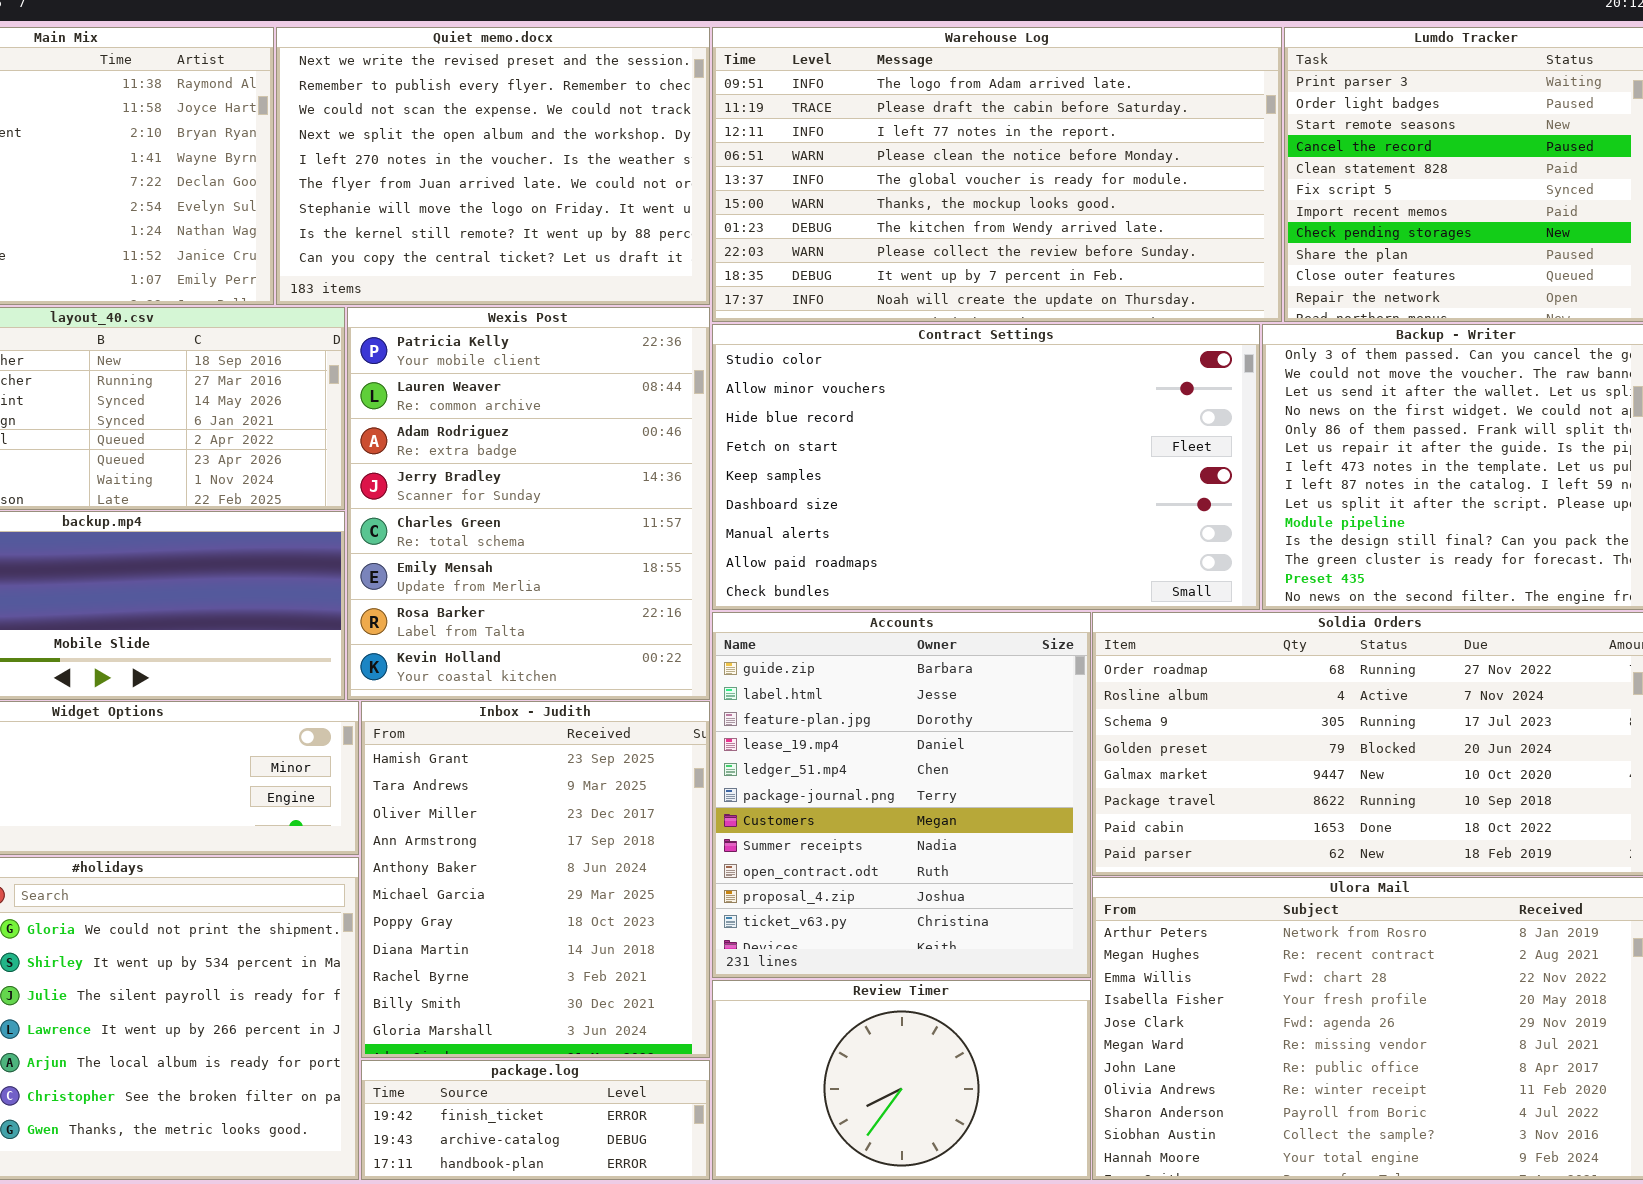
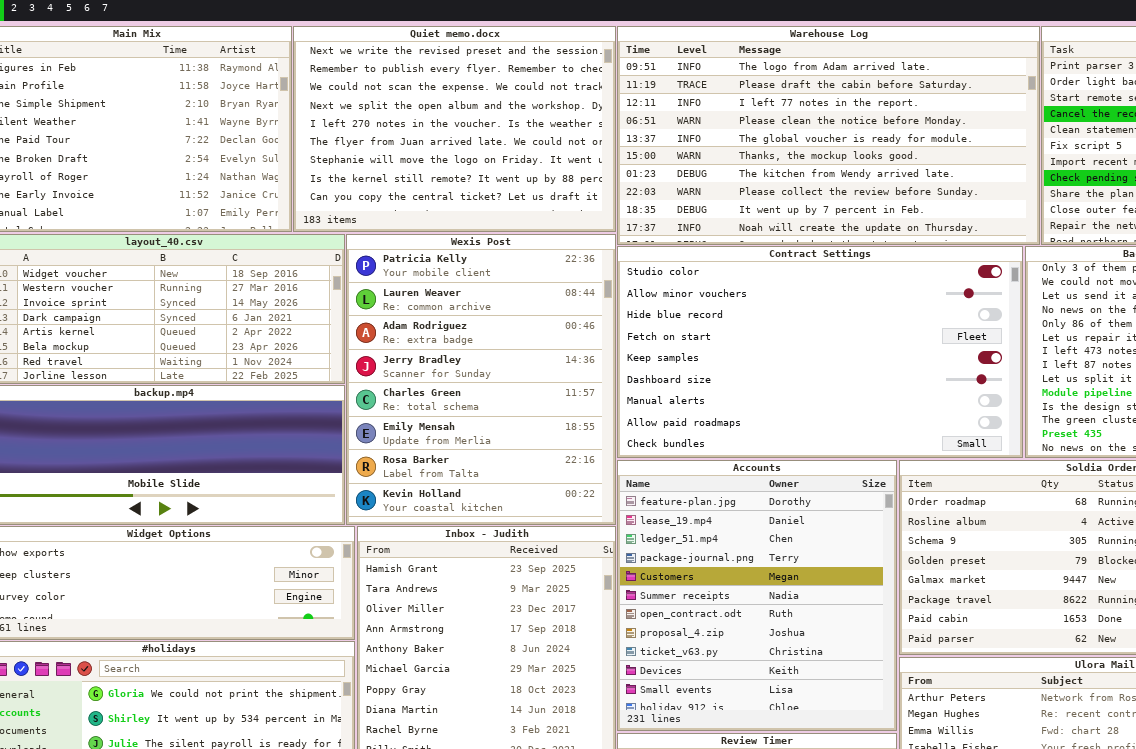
Accounts: [712,612,1091,978] -> [617,460,897,731], scrolled down 2 rows

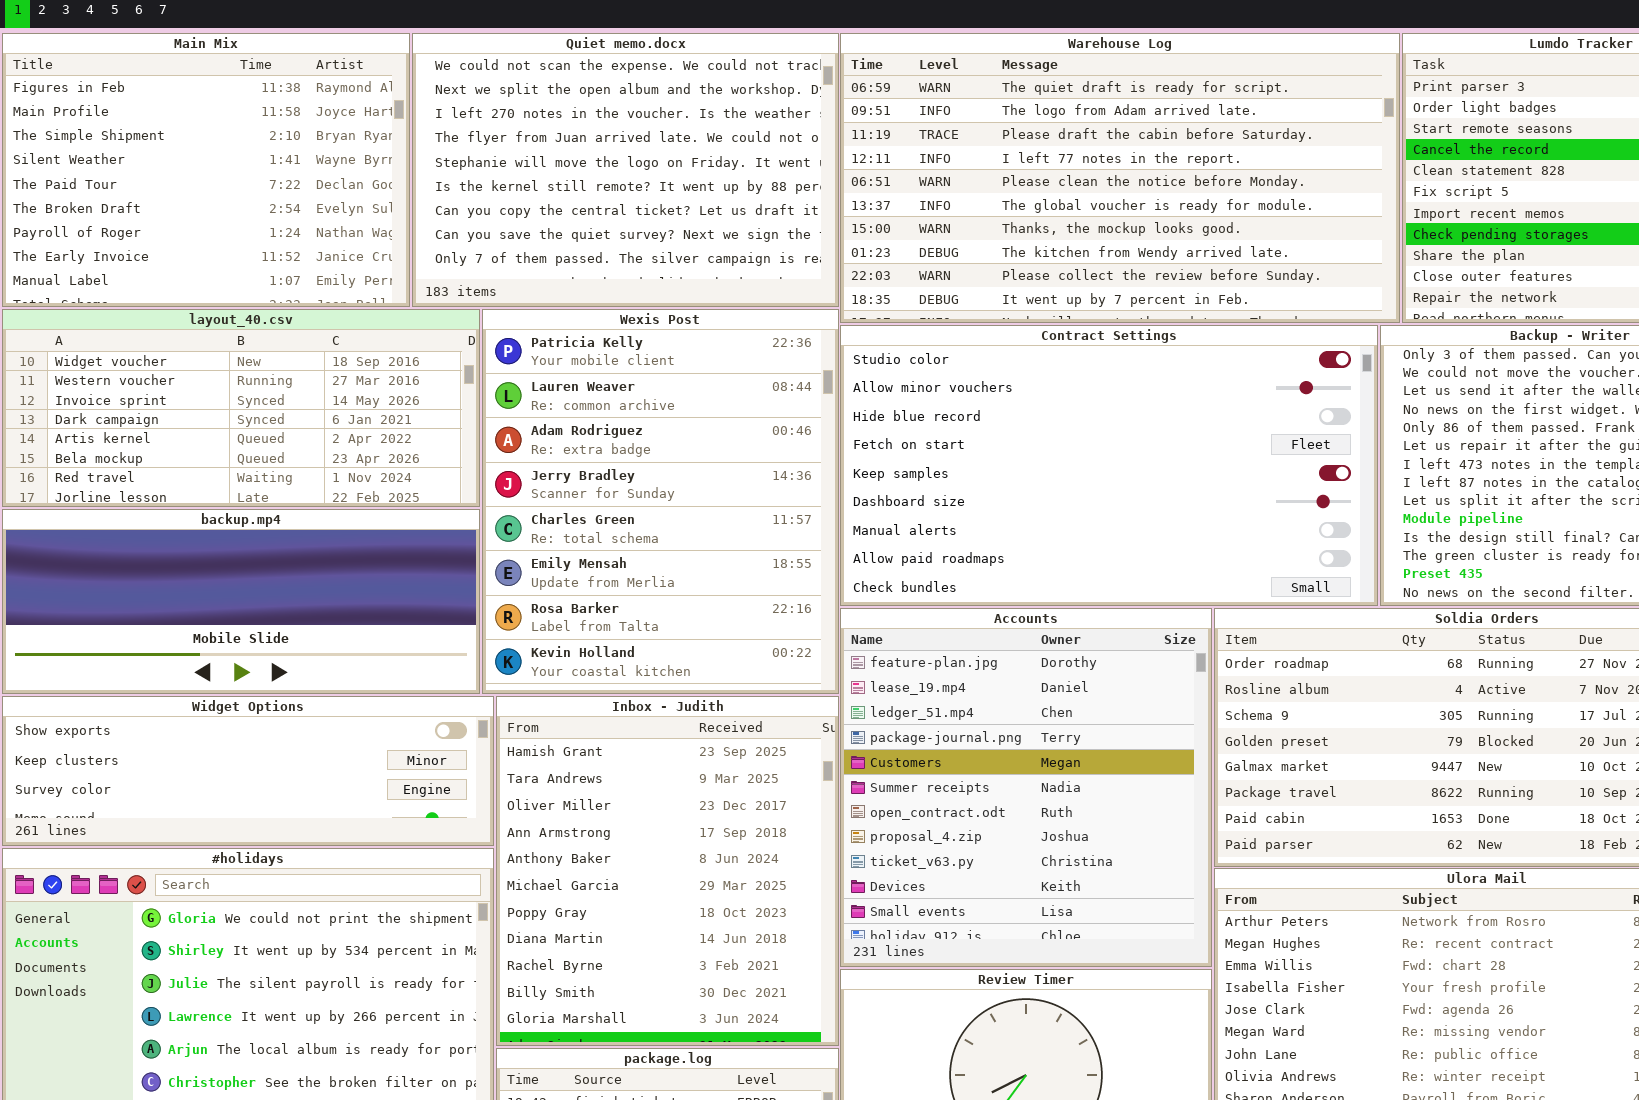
Quiet memo.docx: [293,26,616,232] -> [412,33,839,307], scrolled down 2 rows
Warehouse Log: [617,26,1040,245] -> [840,33,1400,323], scrolled up 1 row

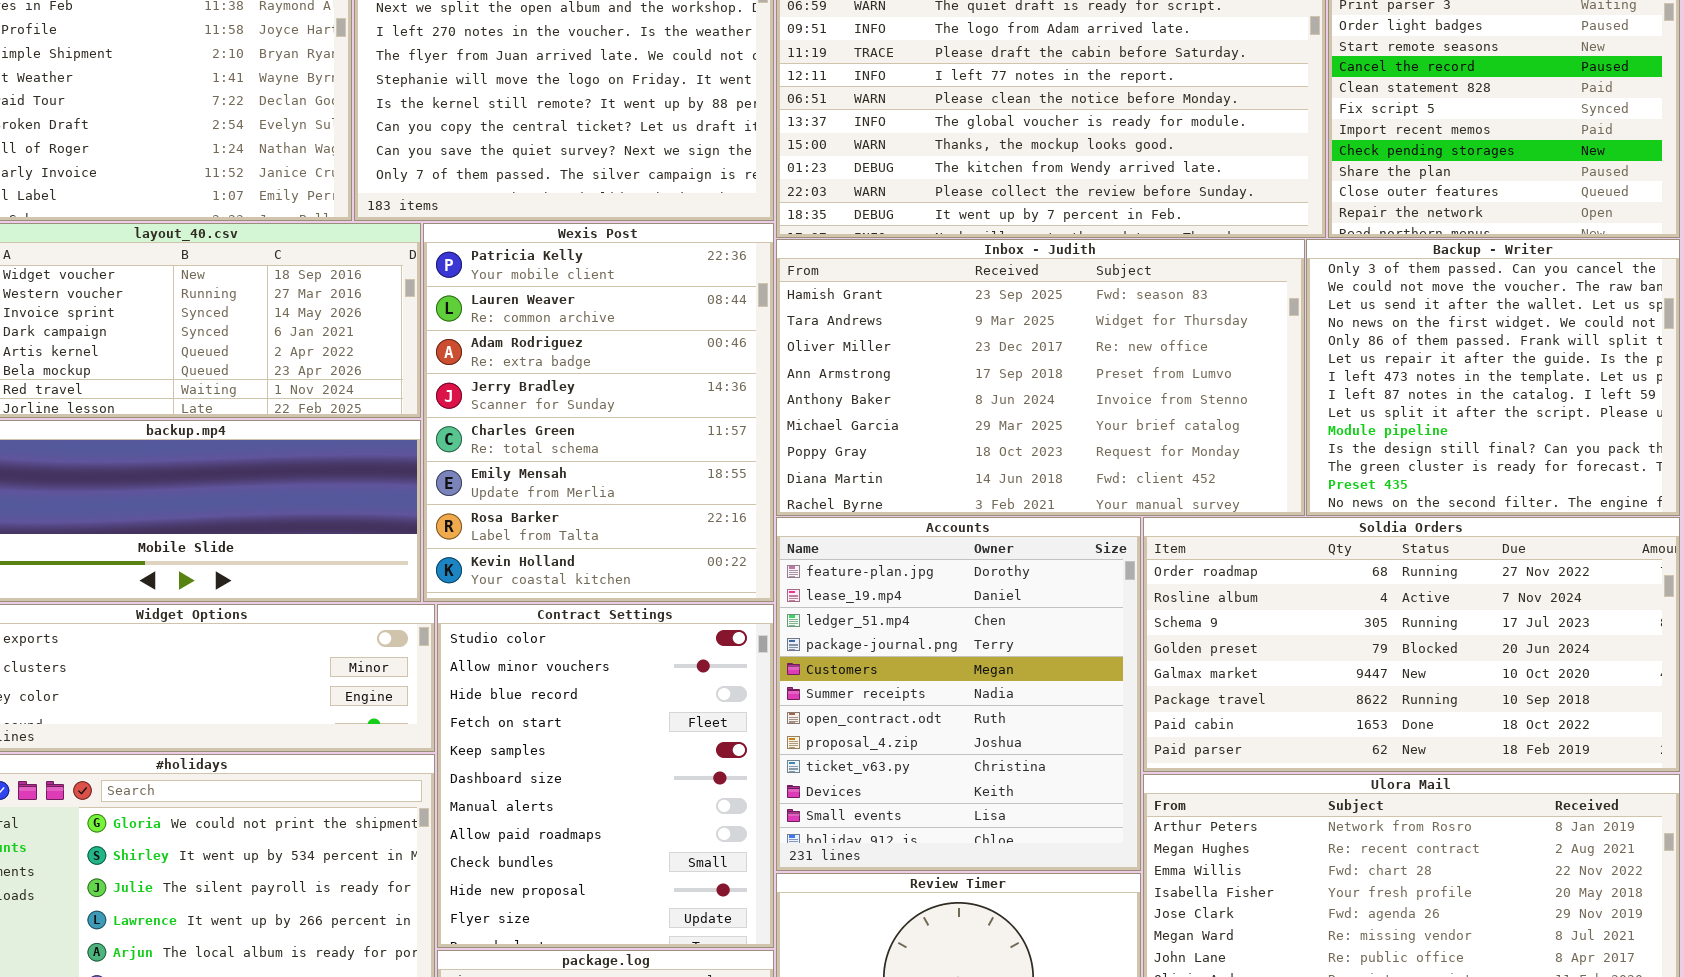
Contract Settings: [840,325,1378,606] -> [437,604,774,948], moved, resized
Inbox - Judith: [496,696,839,1046] -> [776,239,1305,516], moved, resized

